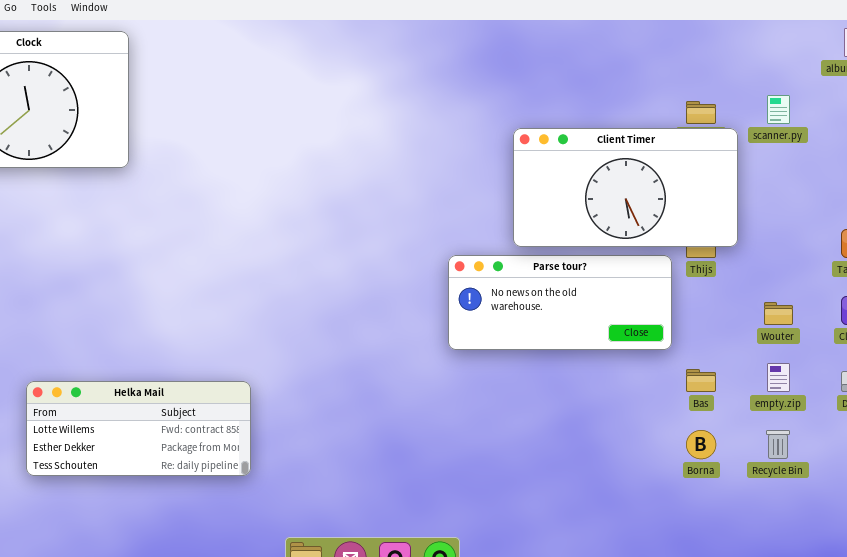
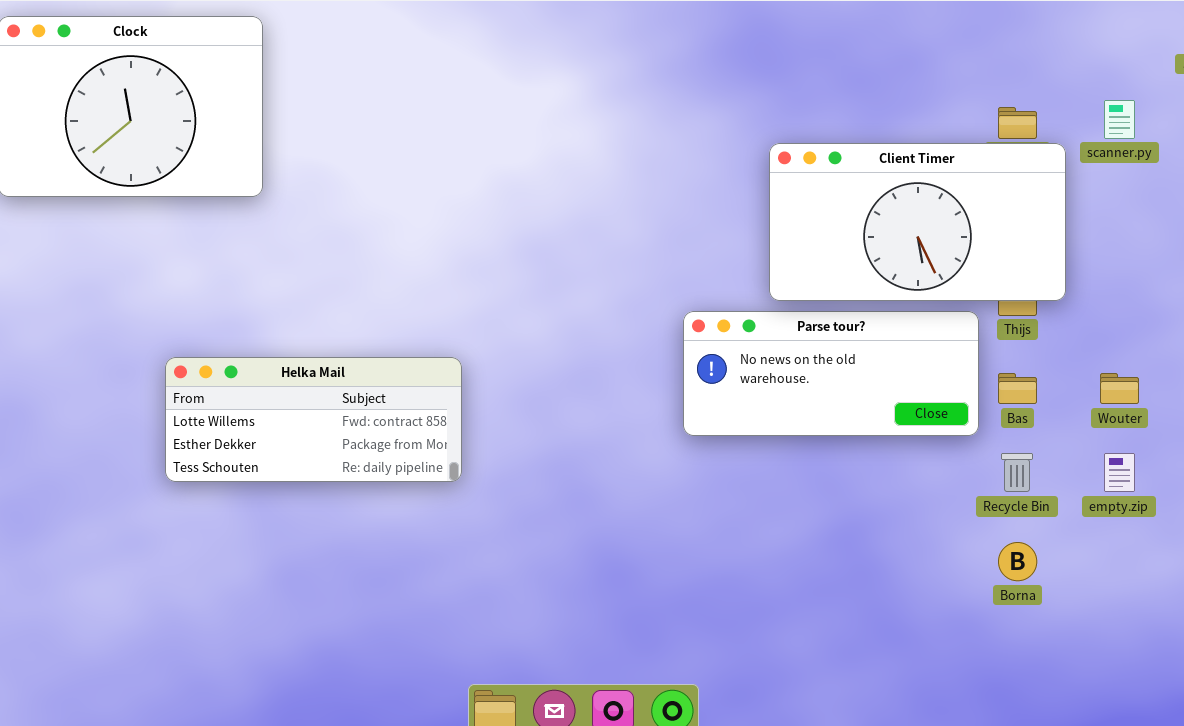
Bas: [686,369,716,392] -> [998,373,1037,404], moved
Helka Mail: [26,381,251,476] -> [165,357,462,482], moved
Recycle Bin: [766,430,790,459] -> [1001,453,1033,492], moved

